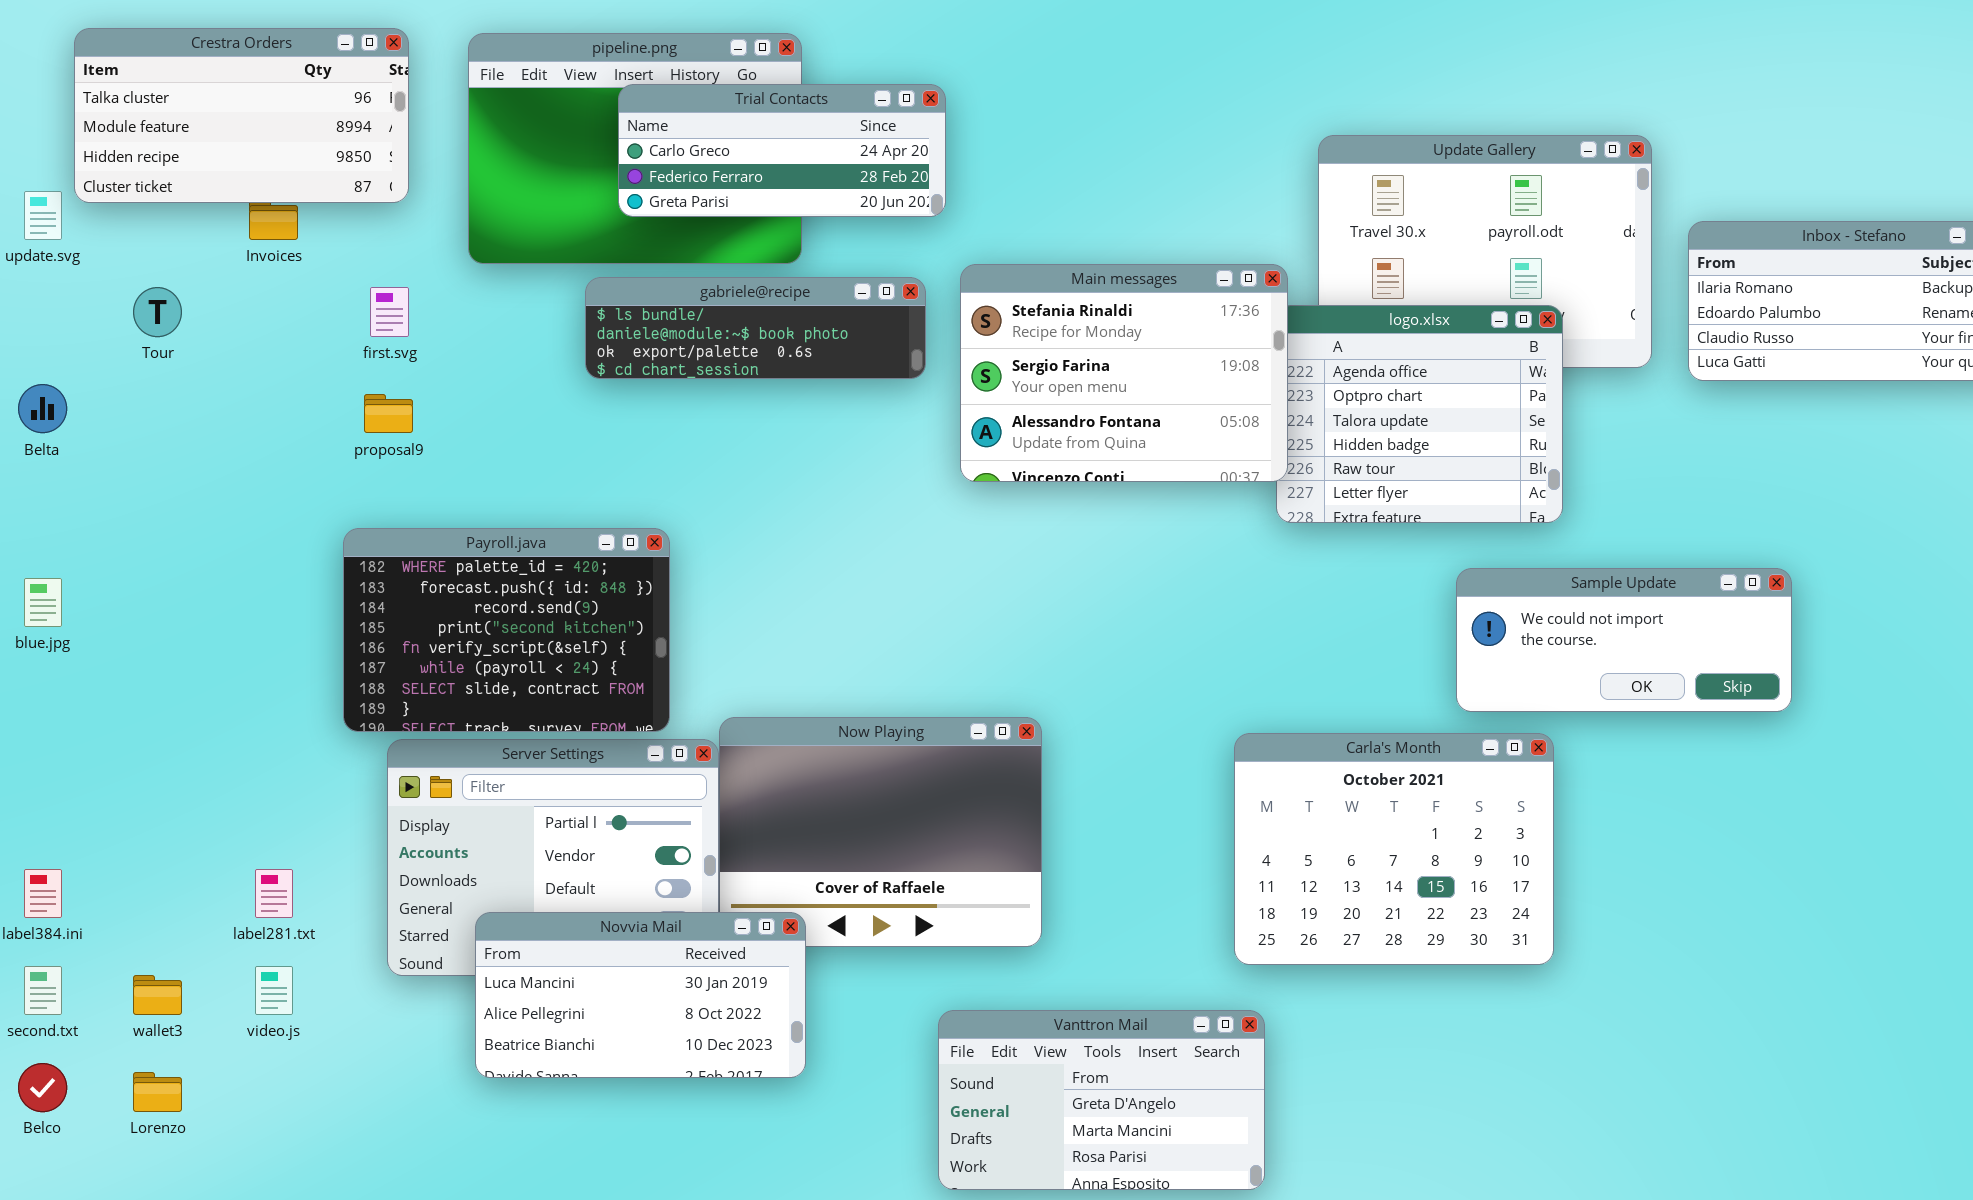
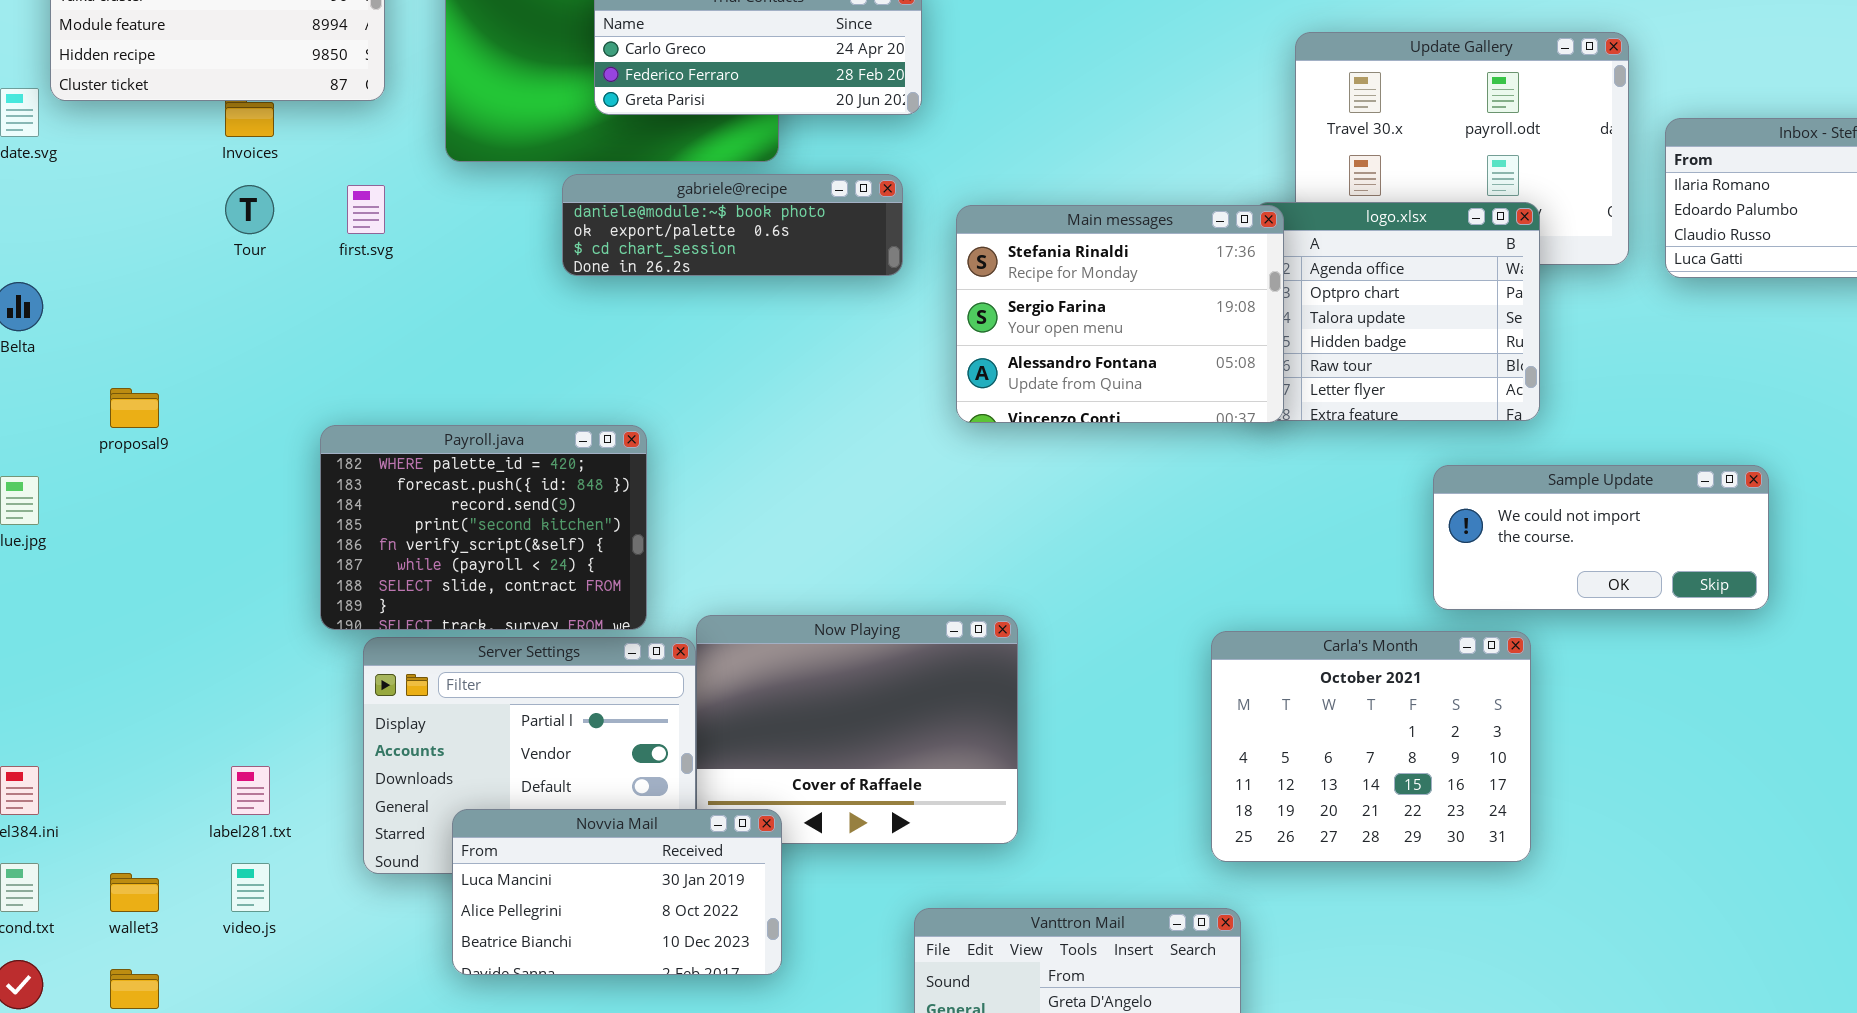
Main messages: [960,264,1288,482] -> [956,205,1284,423], moved
gabriele@recipe: [585,277,926,379] -> [562,174,903,276], scrolled down 1 row
Tour: [133,287,182,337] -> [225,185,274,234], moved
proposal9: [364,394,413,433] -> [110,388,159,428], moved

